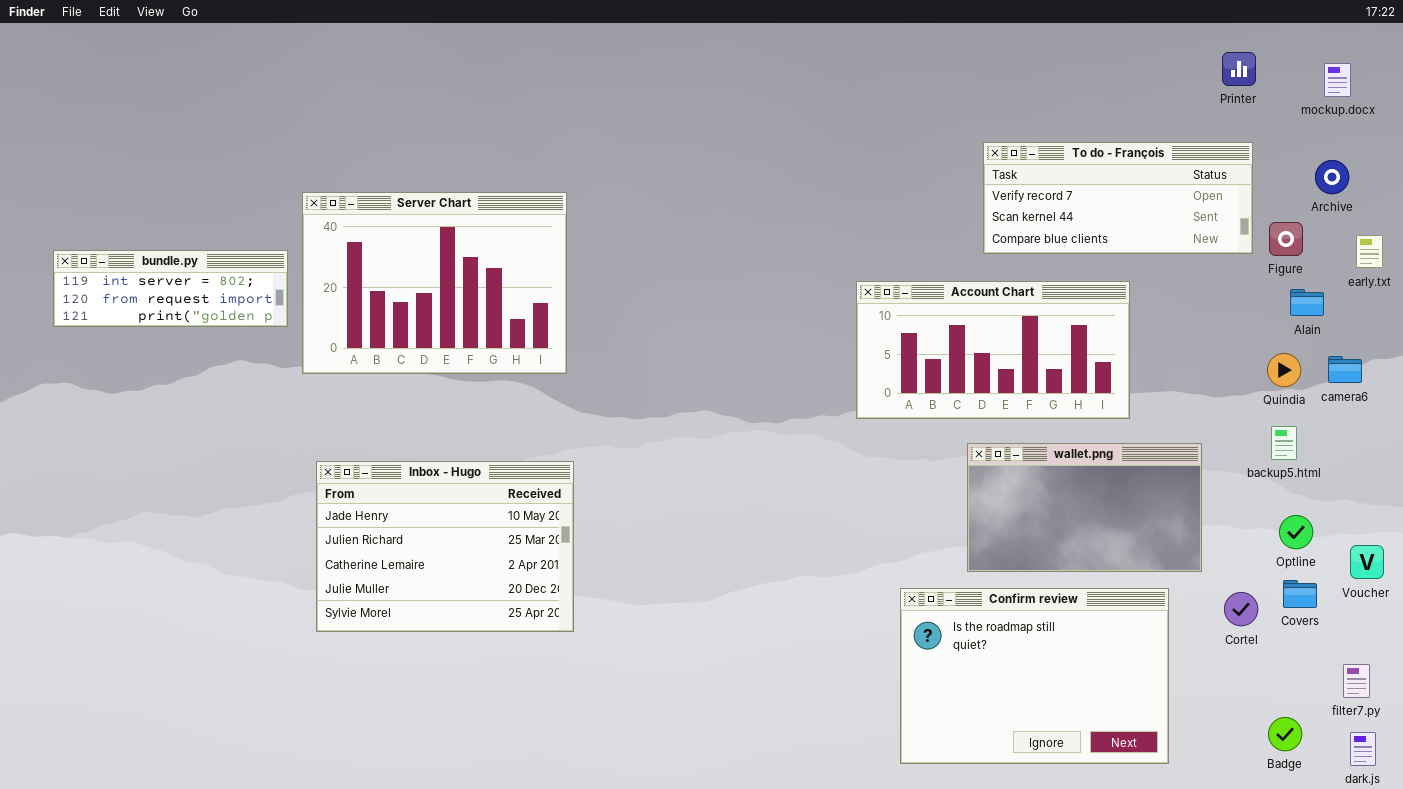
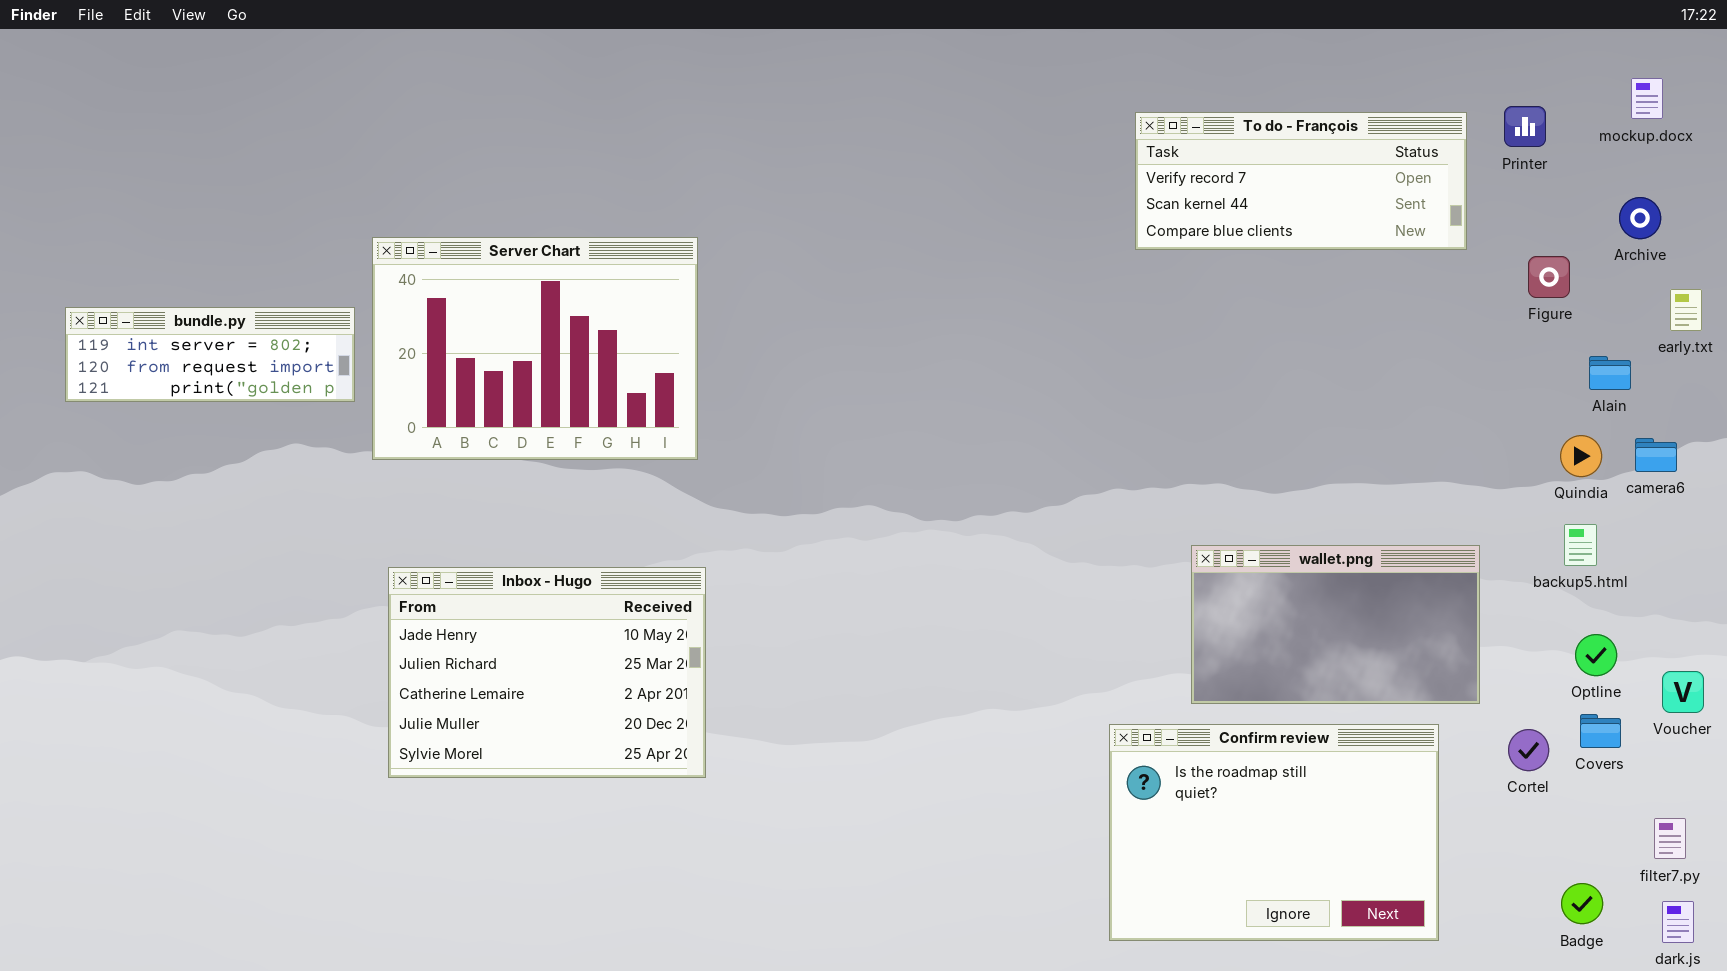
Printer: [1222,52,1256,86] -> [1504,106,1546,147], moved
To do - François: [983,142,1253,254] -> [1135,112,1467,250], moved
Figure: [1269,222,1303,256] -> [1528,256,1570,298], moved
Account Chart: [856,281,1130,419] -> none, closed

